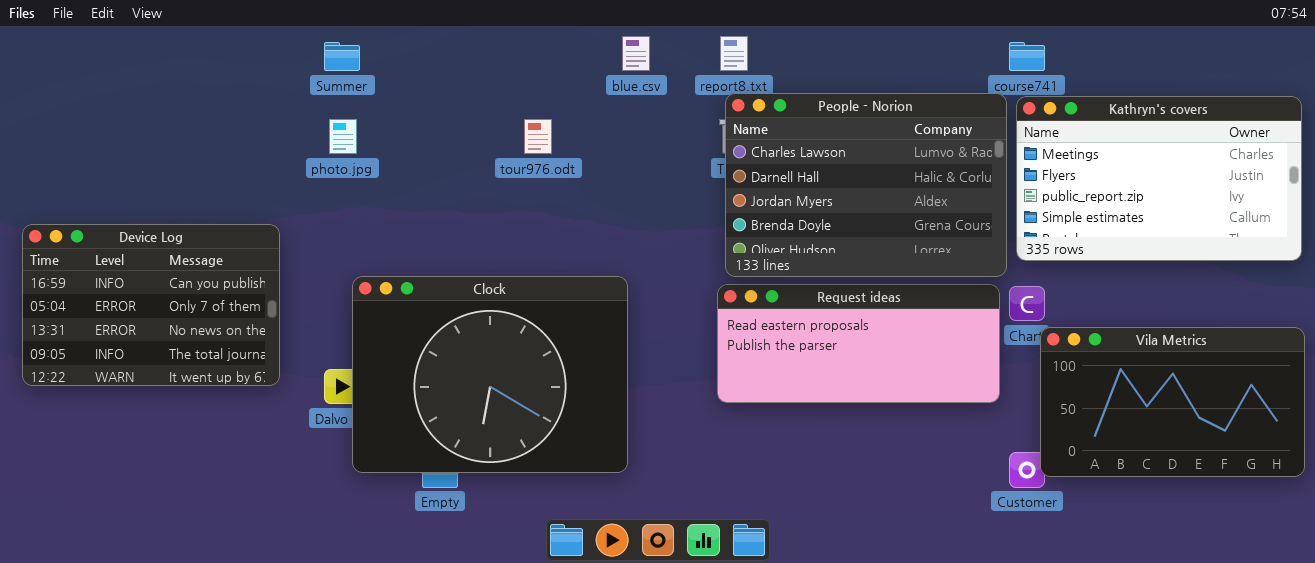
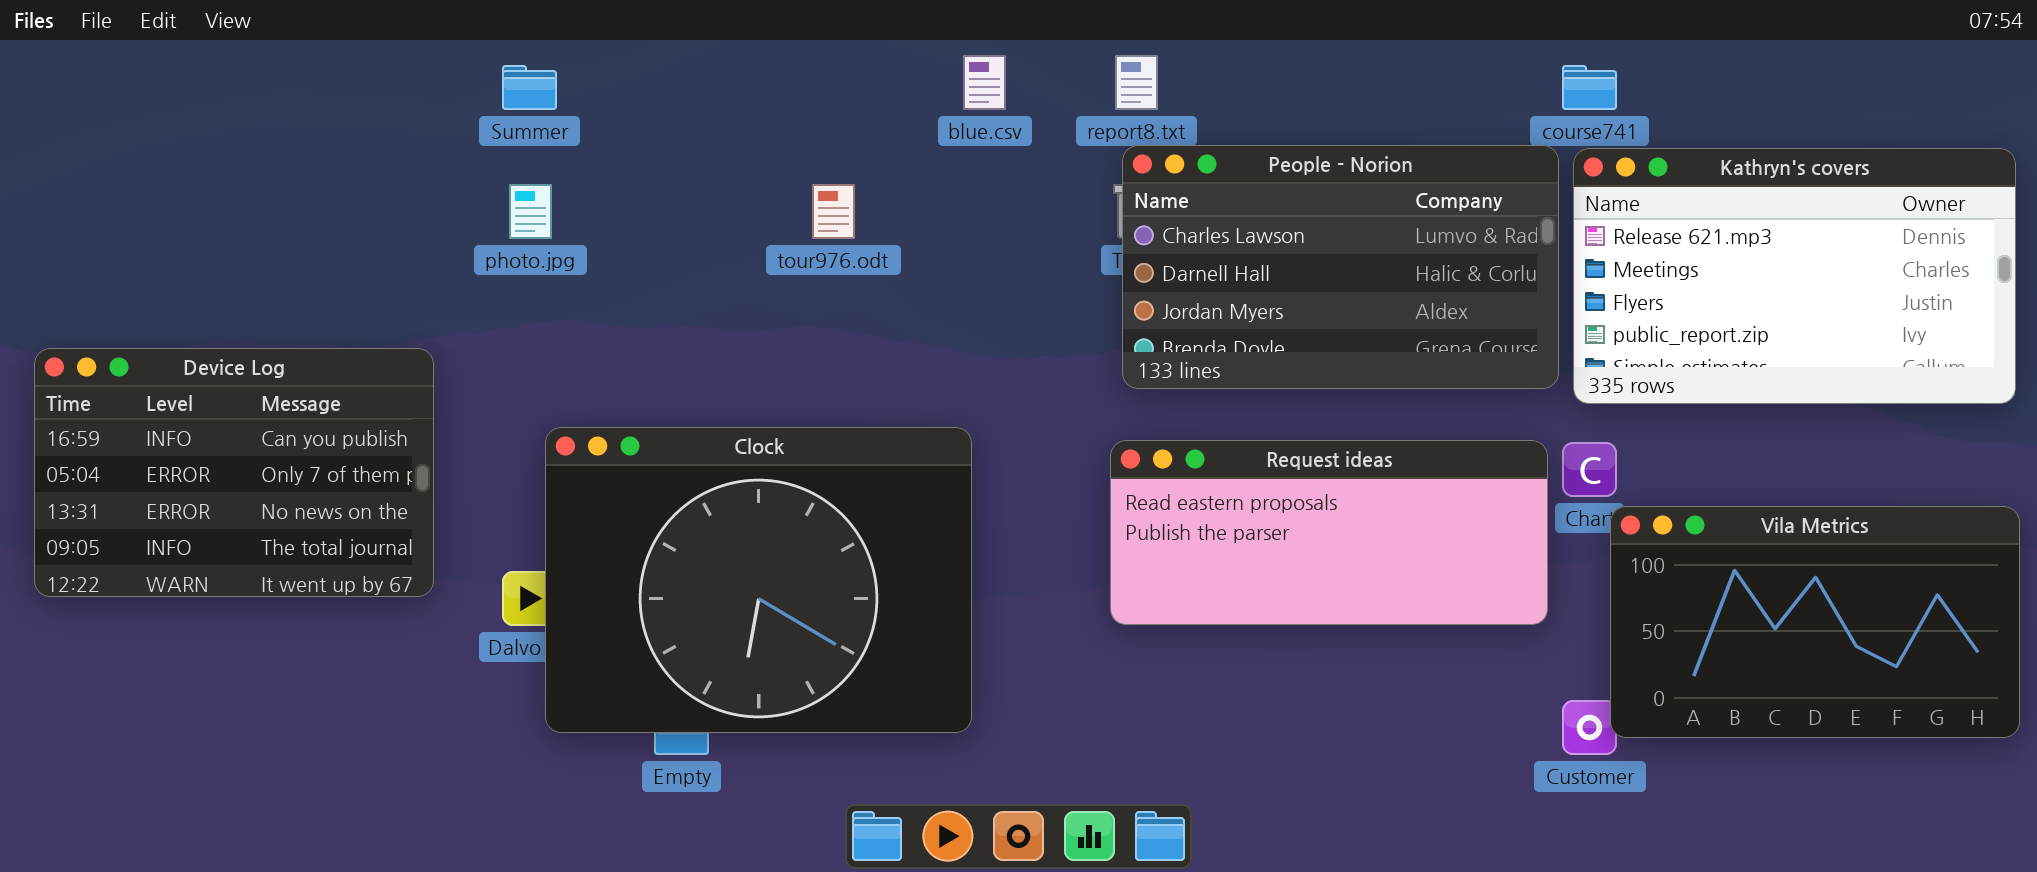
People - Norion: [725,93,1007,277] -> [1122,145,1559,389], resized
Kathryn's covers: [1016,96,1302,261] -> [1573,148,2016,404], scrolled up 1 row

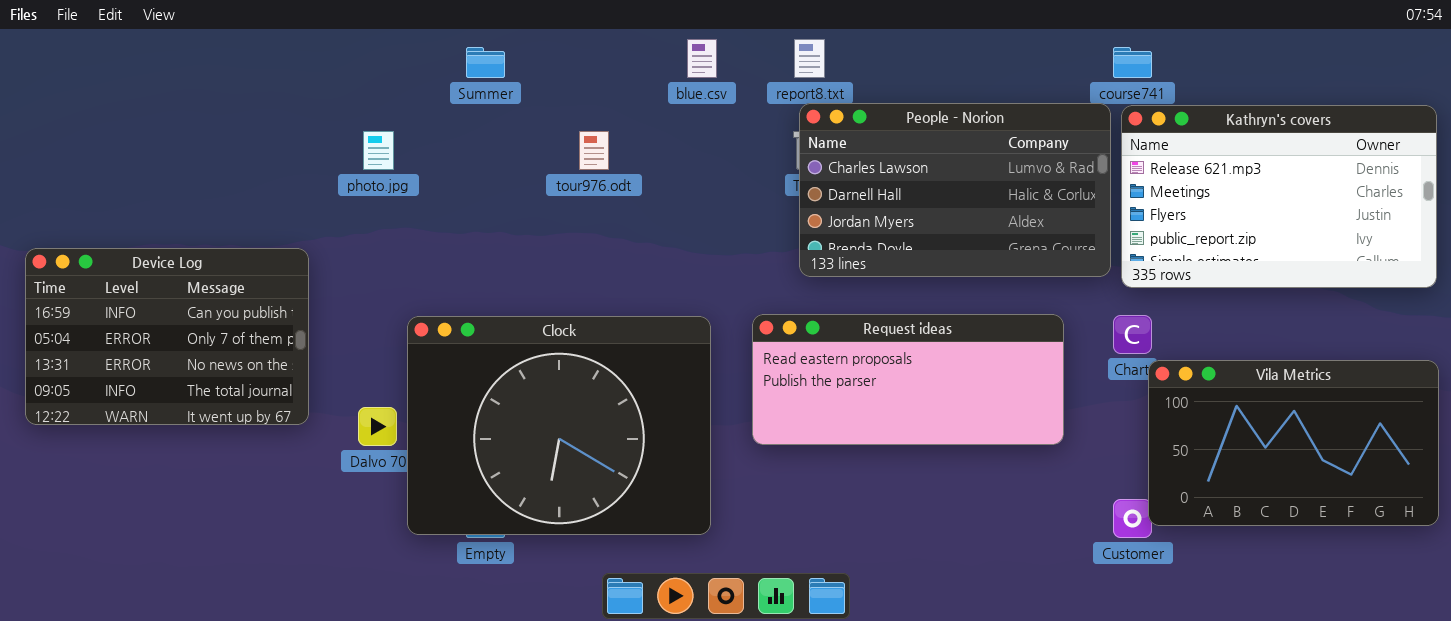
Summer: [502,65,557,110] -> [466,47,505,78], moved
Clock: [545,427,972,733] -> [407,316,711,535], moved
Request ideas: [1110,440,1548,625] -> [752,314,1064,445], moved

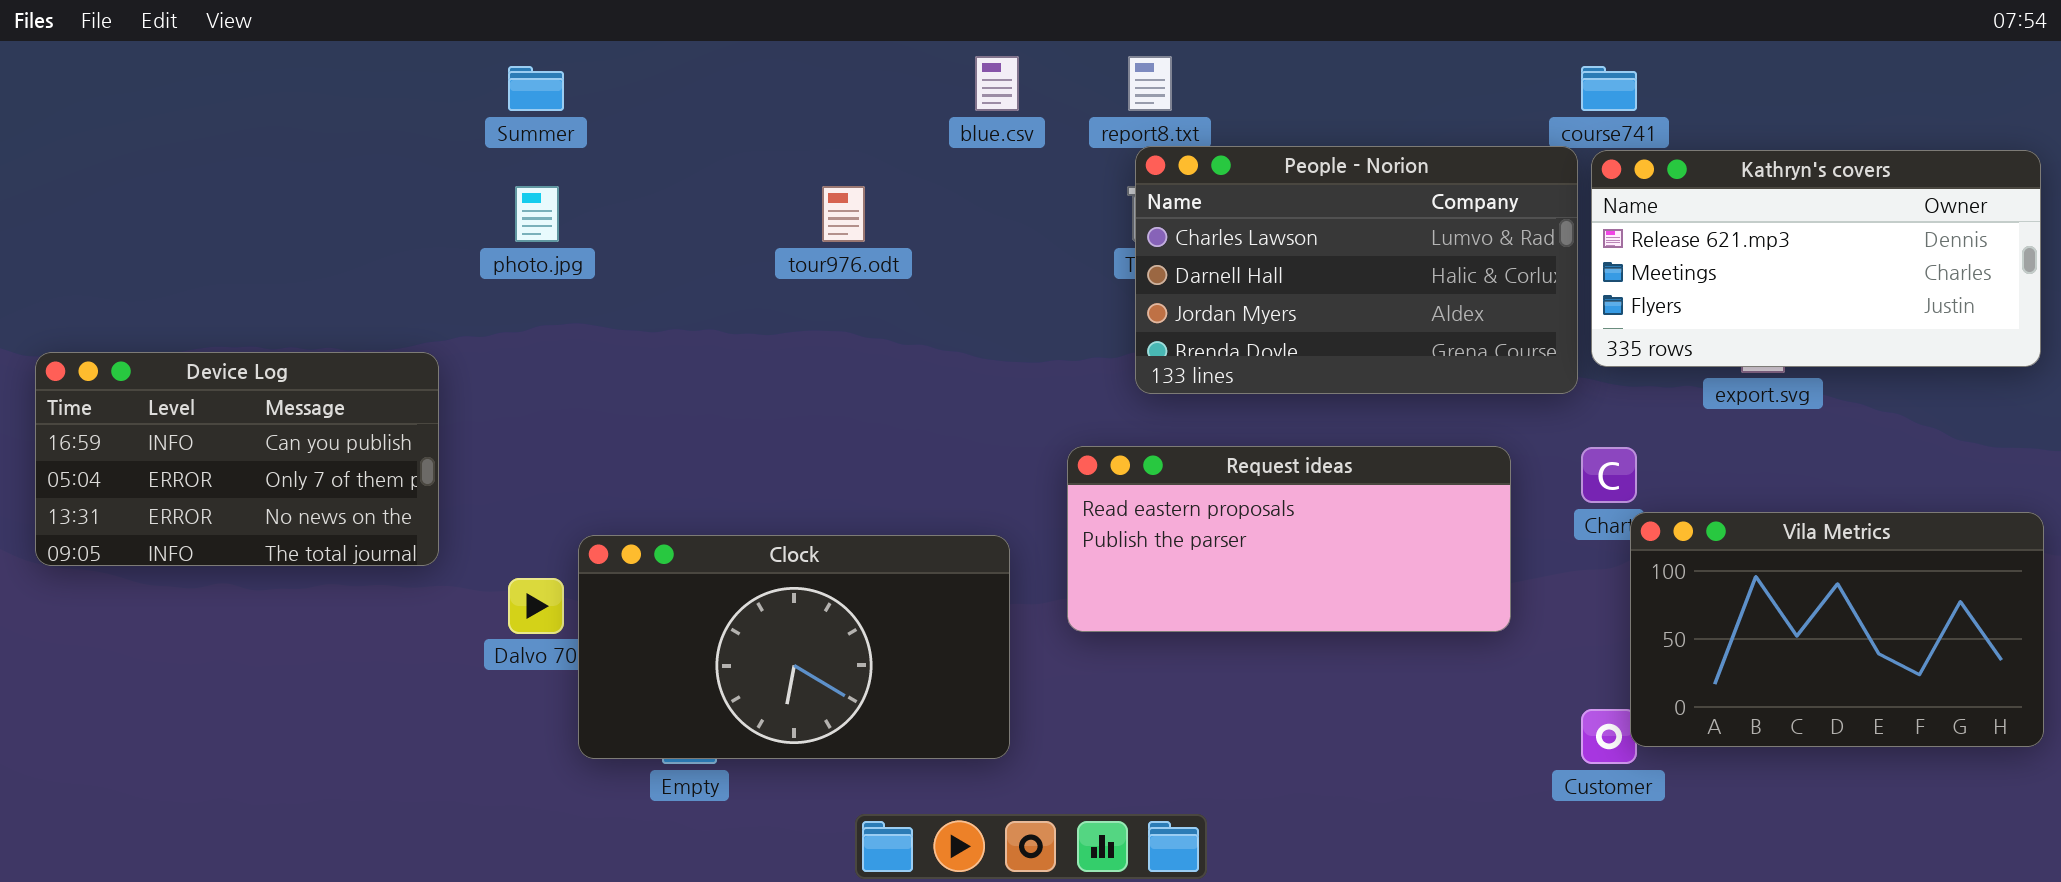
Summer: [466,47,505,78] -> [508,66,564,111], moved
Kathryn's covers: [1121,105,1437,288] -> [1591,150,2041,367], resized
Device Log: [25,248,309,425] -> [35,352,439,566], resized
Clock: [407,316,711,535] -> [578,535,1010,759], resized

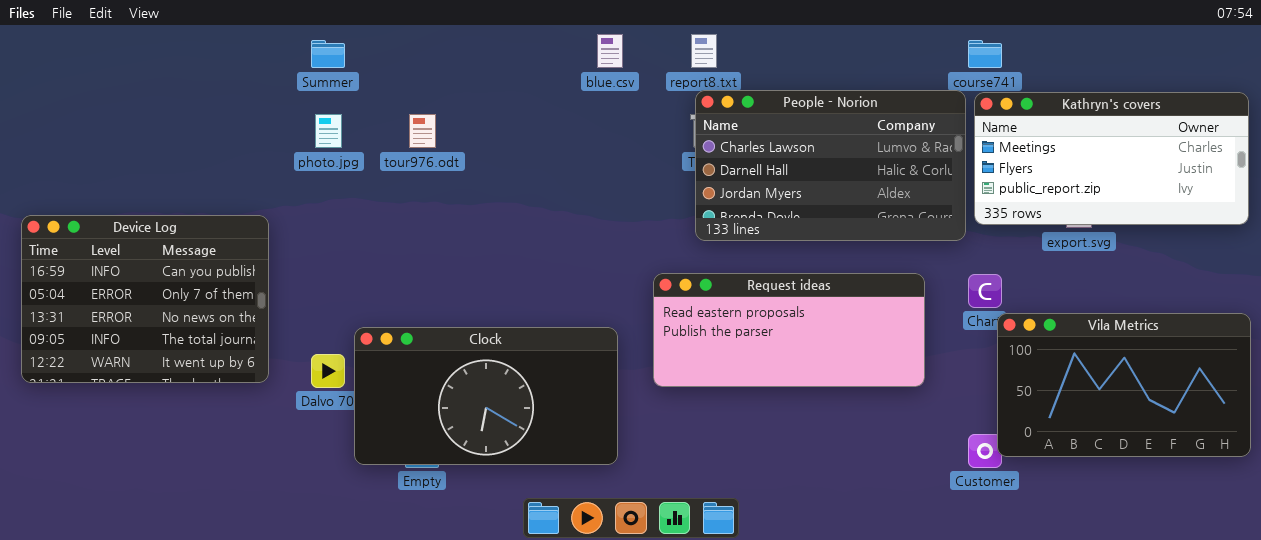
Kathryn's covers: [1591,150,2041,367] -> [974,92,1249,225], scrolled down 1 row
tour976.odt: [822,186,865,242] -> [409,114,436,148], moved
Device Log: [35,352,439,566] -> [21,215,269,383], resized

